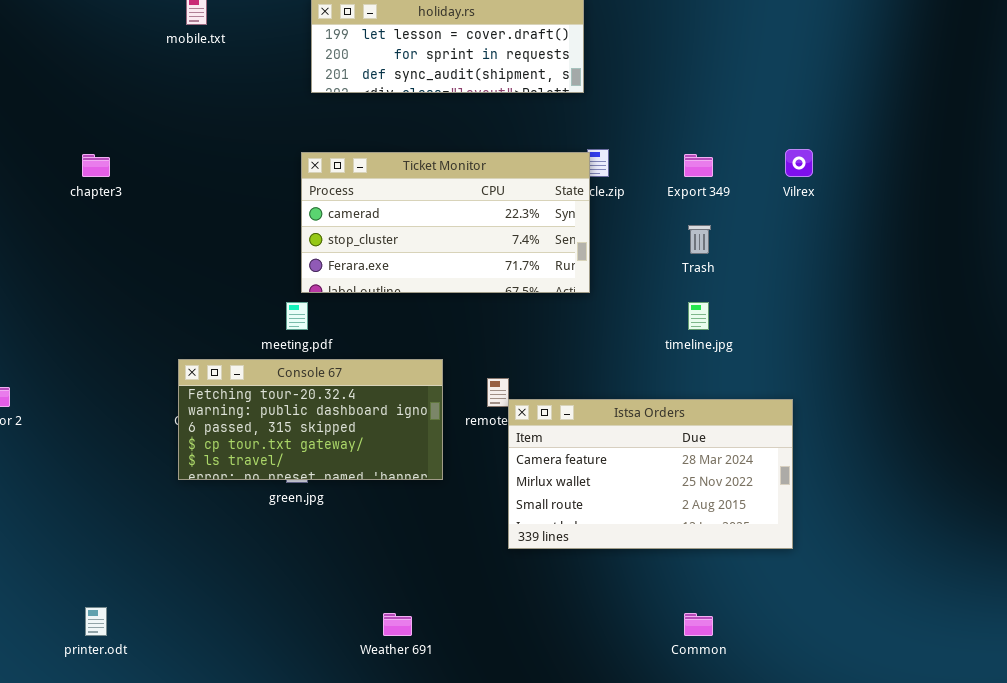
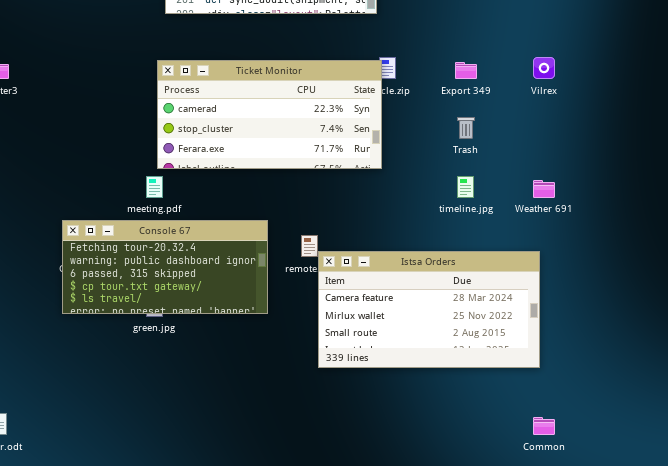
Weather 691: [383,613,412,636] -> [533,180,555,198], moved
Common: [684,613,713,636] -> [533,417,555,435], moved

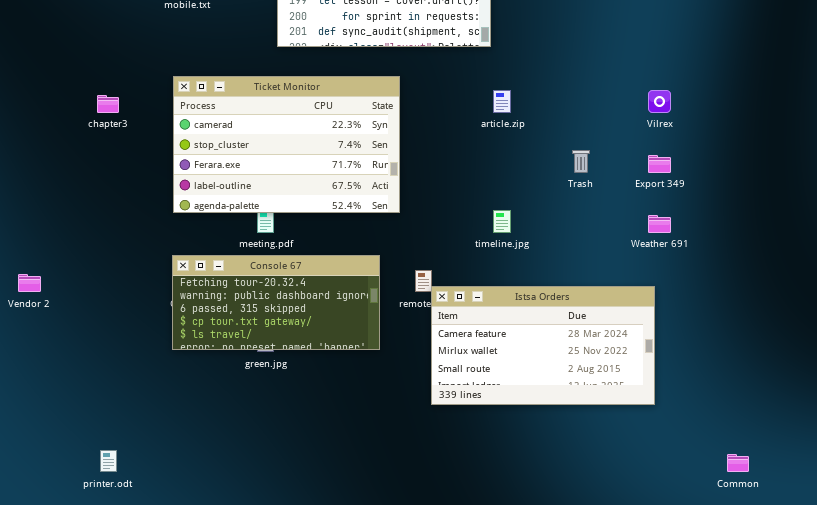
Ticket Monitor: [157,60,382,169] -> [173,76,400,213], moved, resized
Export 349: [455,62,477,79] -> [648,155,671,173], moved
timeline.jpg: [457,176,474,198] -> [493,210,511,233], moved
Common: [533,417,555,435] -> [727,454,749,472], moved

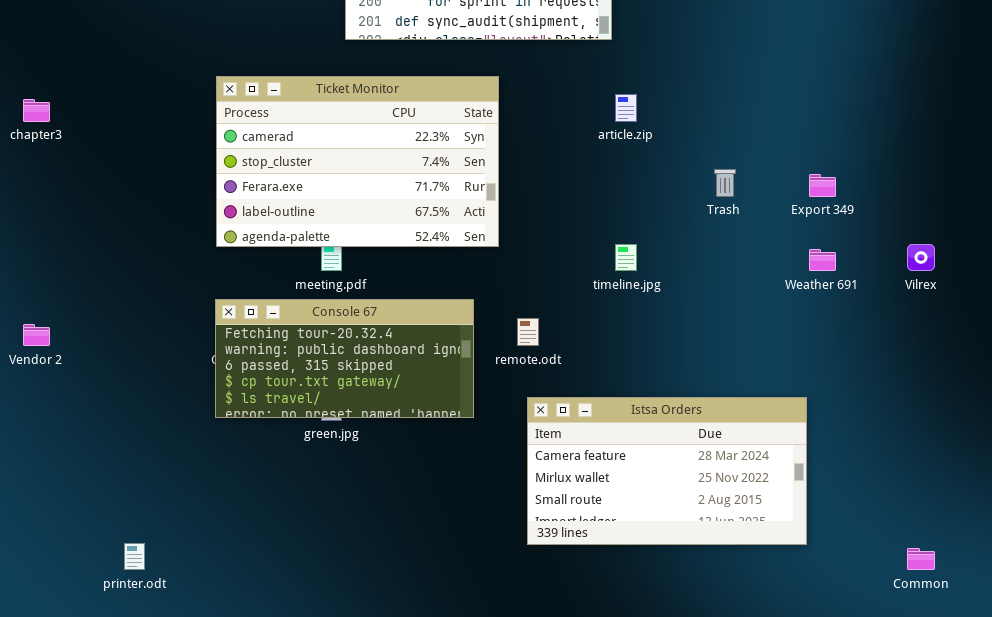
Vilrex: [648,90,671,113] -> [907,244,935,271], moved
chapter3: [97,95,119,113] -> [23,99,50,122], moved
Istsa Orders: [431,286,655,405] -> [527,397,807,545], moved

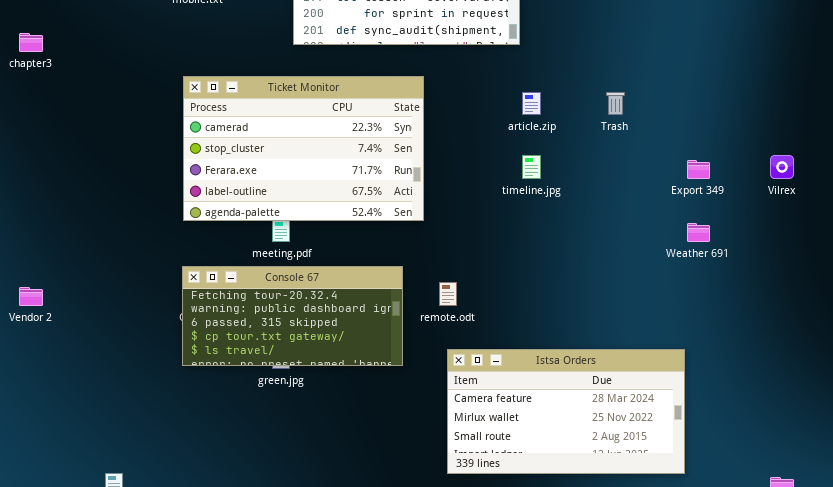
chapter3: [23,99,50,122] -> [19,33,43,52], moved
Trash: [714,169,736,197] -> [606,92,625,115], moved
timeline.jpg: [615,244,637,271] -> [522,155,541,179], moved
Vilrex: [907,244,935,271] -> [770,155,794,179], moved

